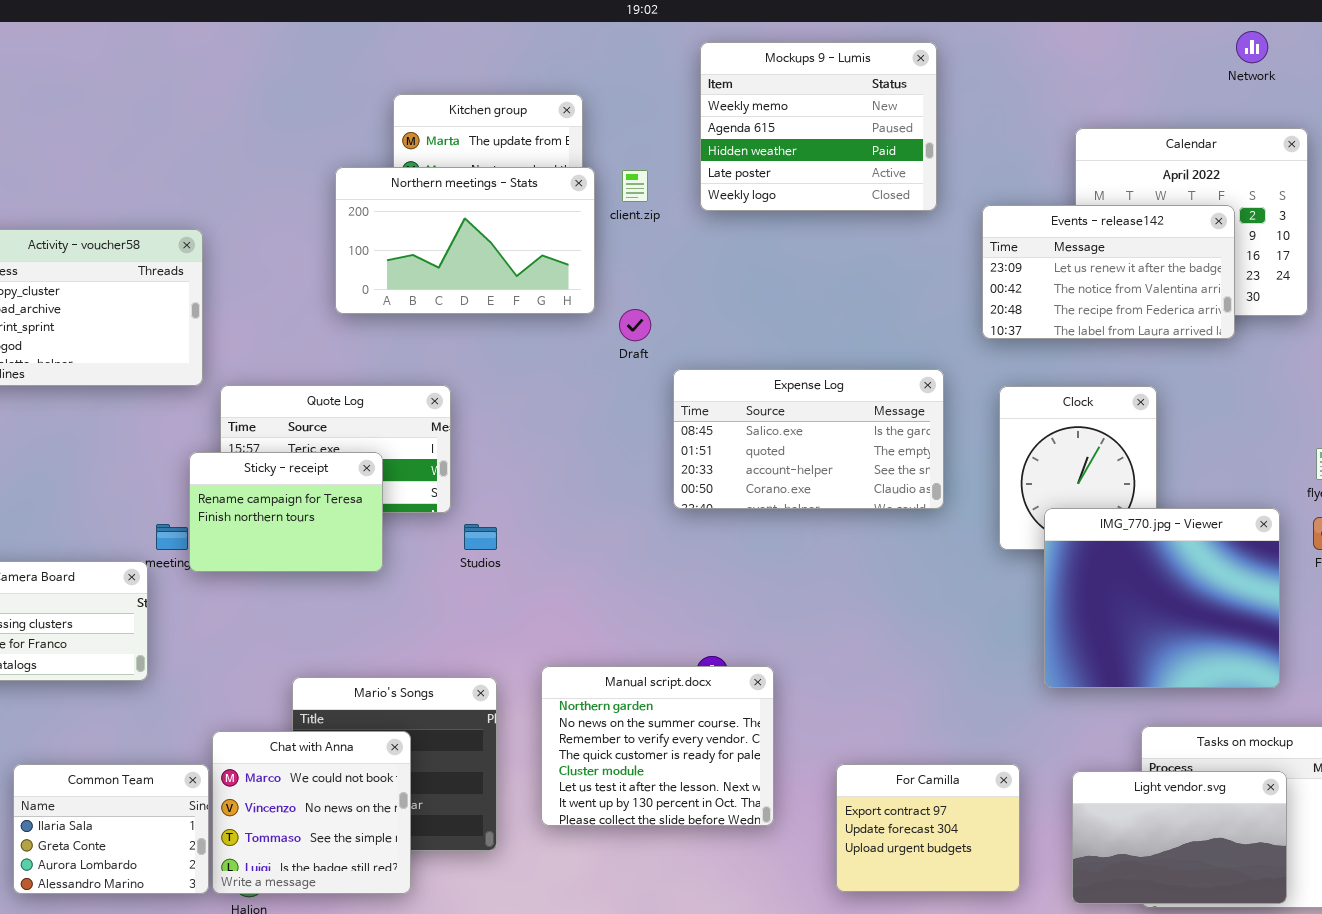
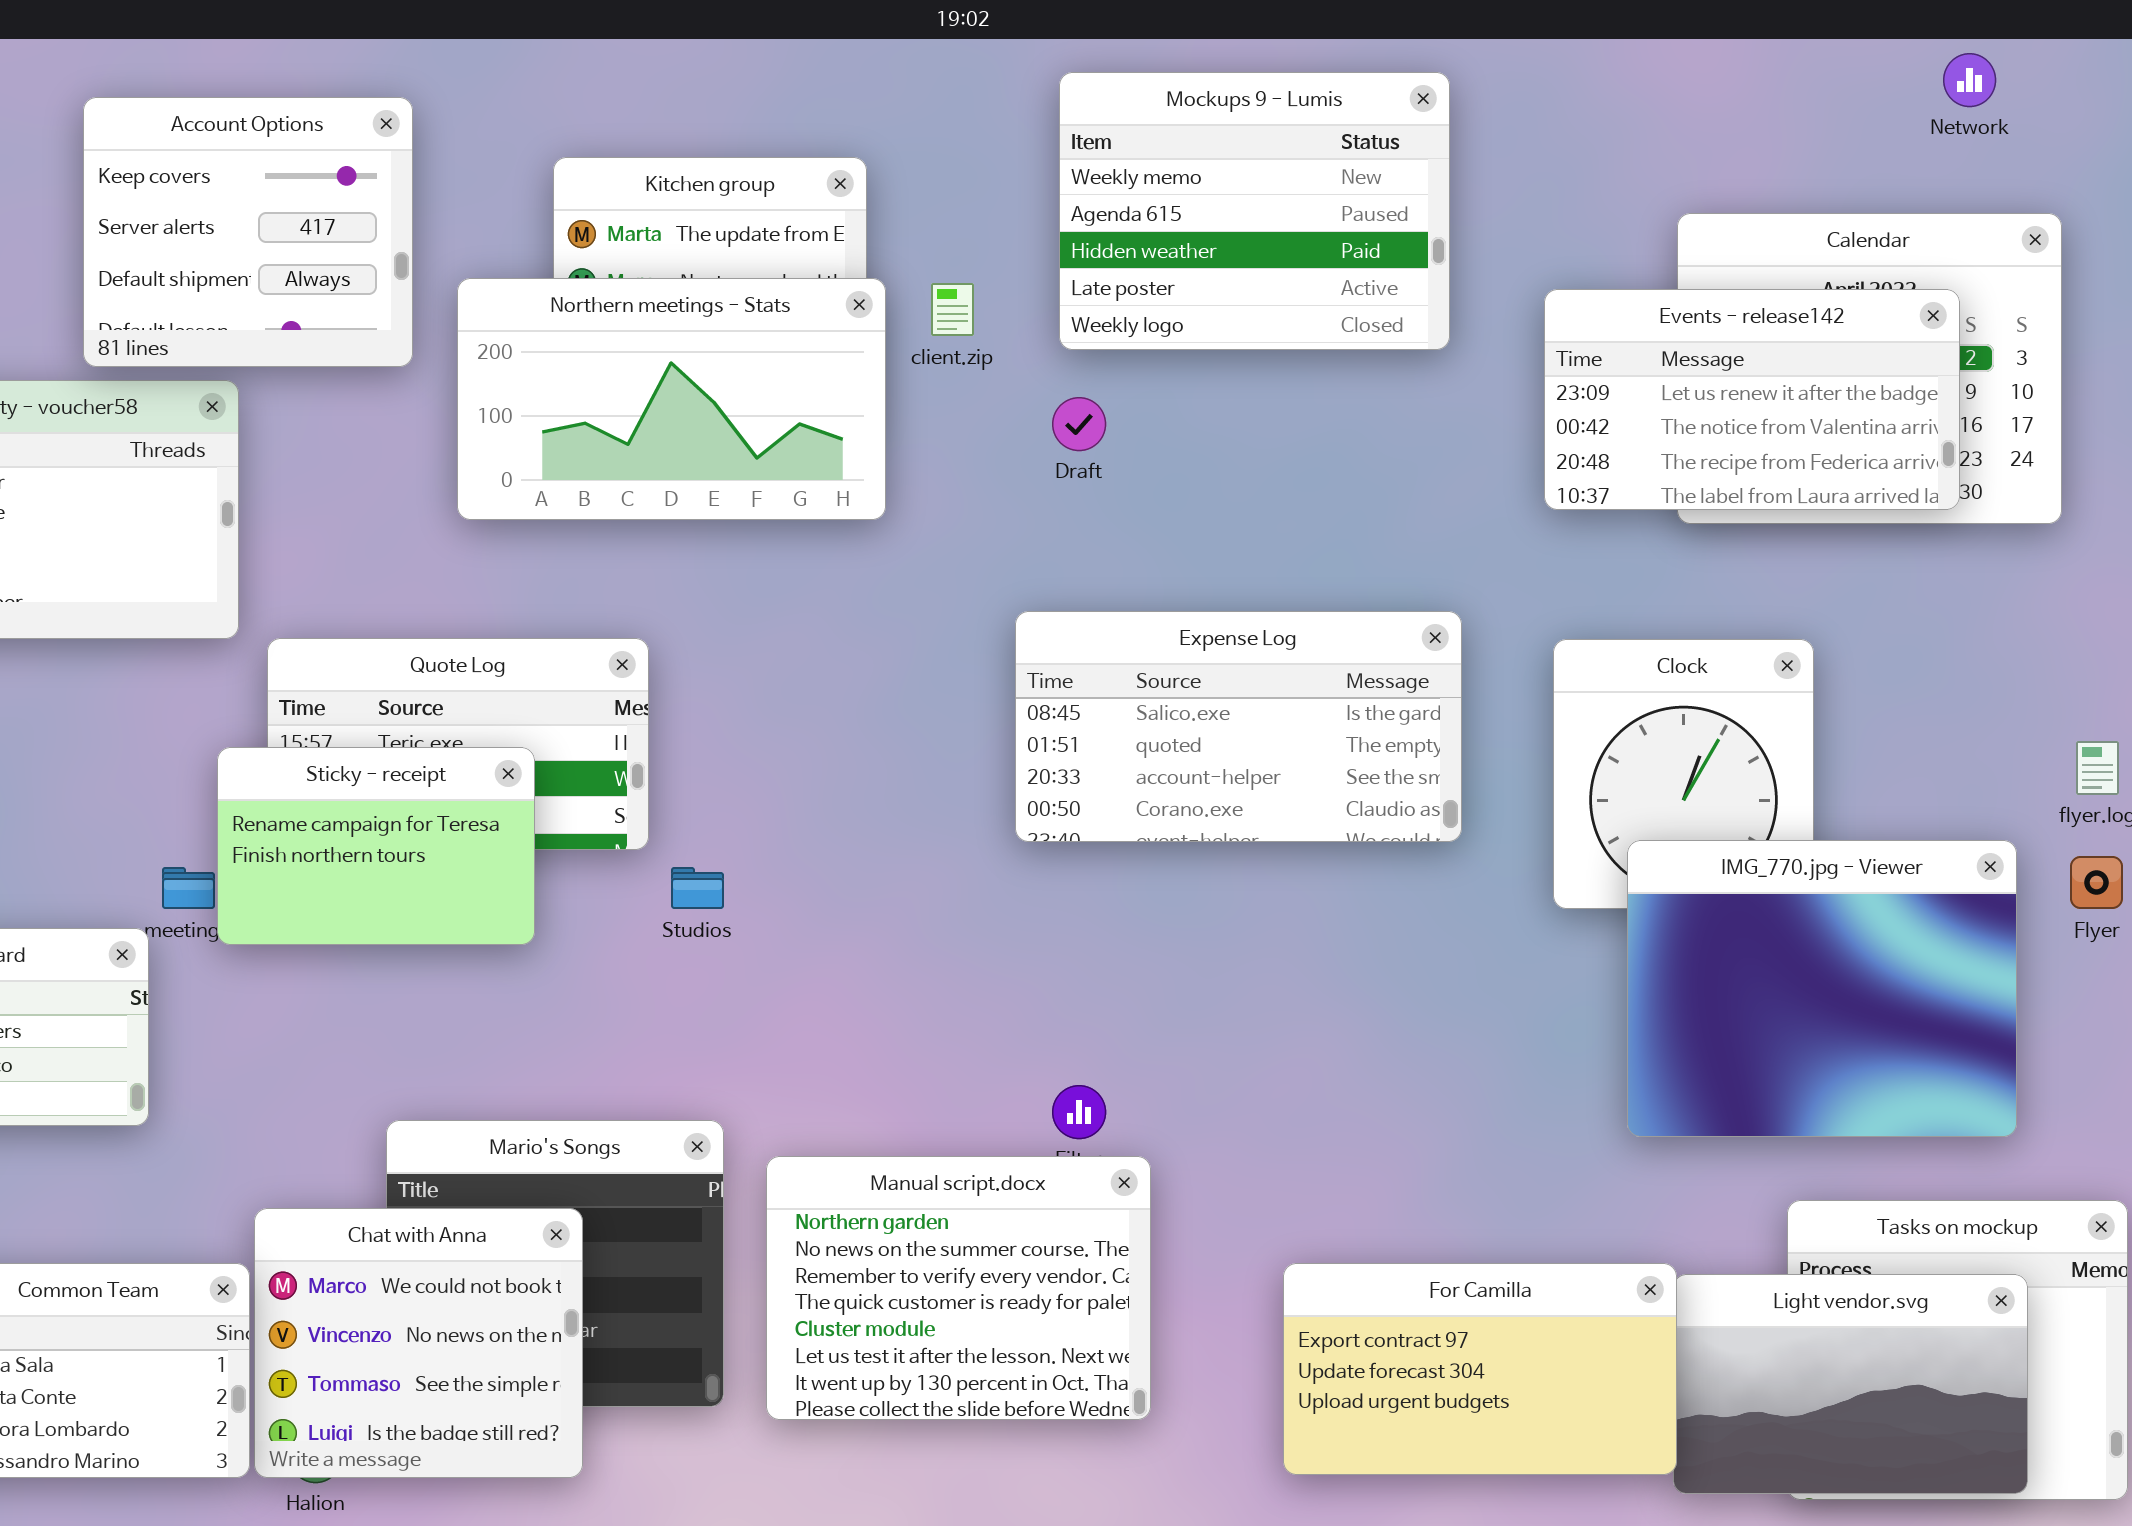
Account Options: none -> [83,97,413,367], opened
Events - release142: [982,205,1235,339] -> [1544,289,1960,510], moved
Draft: [619,309,651,341] -> [1052,397,1106,451], moved
Manual script.docx: [541,666,774,826] -> [766,1156,1151,1420], moved
For Camilla: [836,764,1020,892] -> [1283,1263,1677,1475], resized

